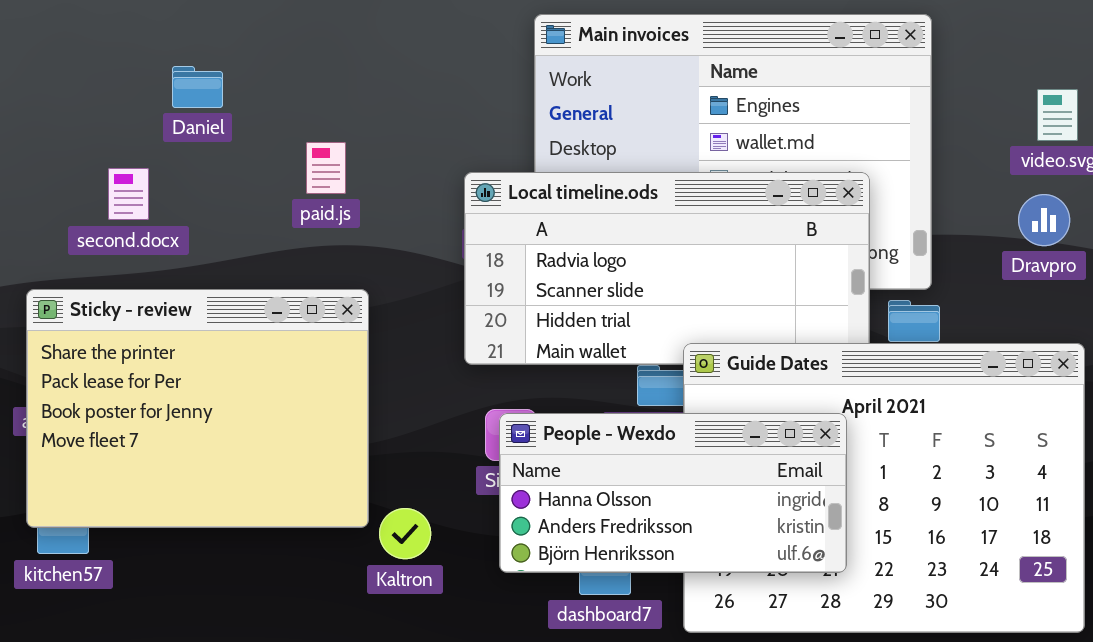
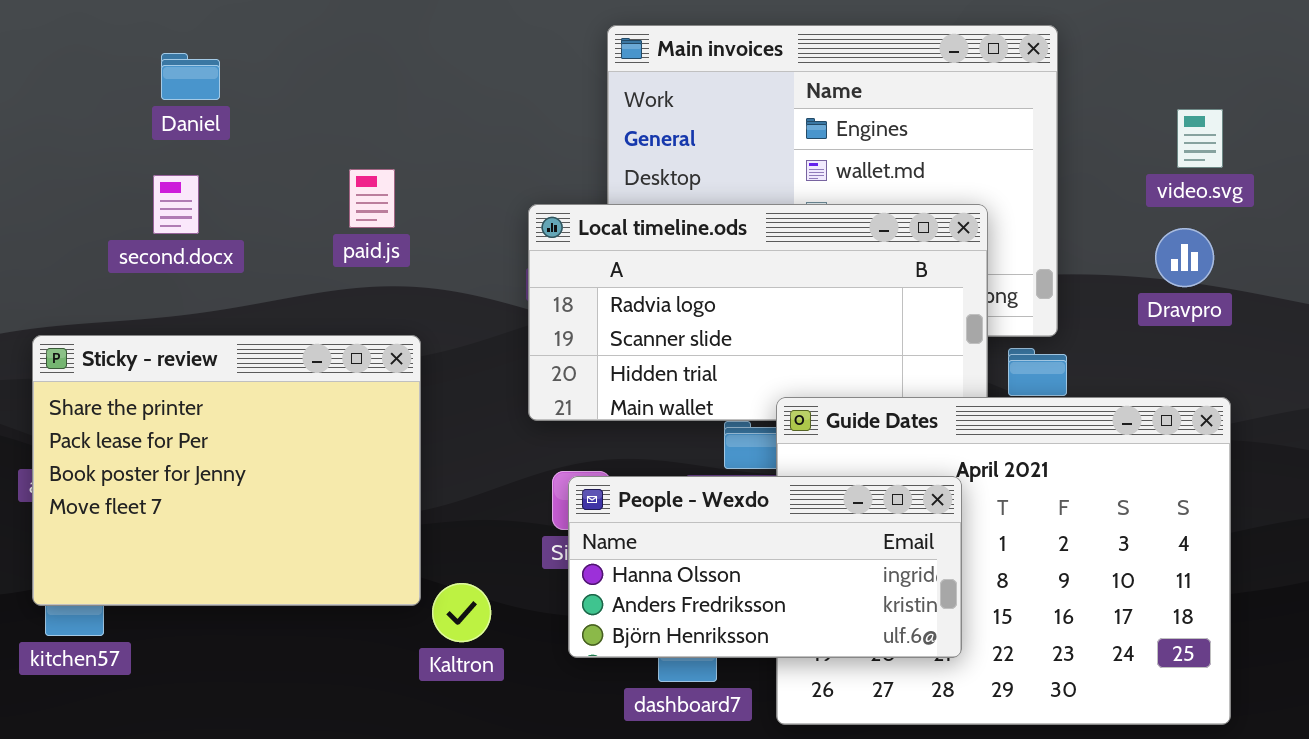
Daniel: [172,66,223,108] -> [161,53,220,100], moved
second.docx: [108,168,149,220] -> [153,175,199,234], moved

